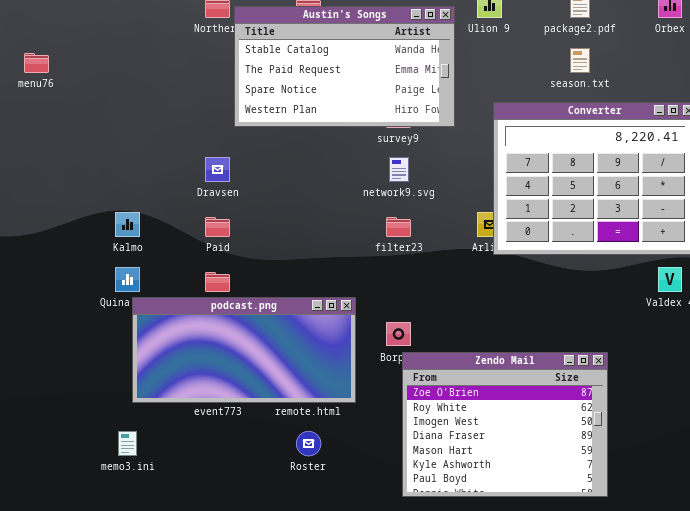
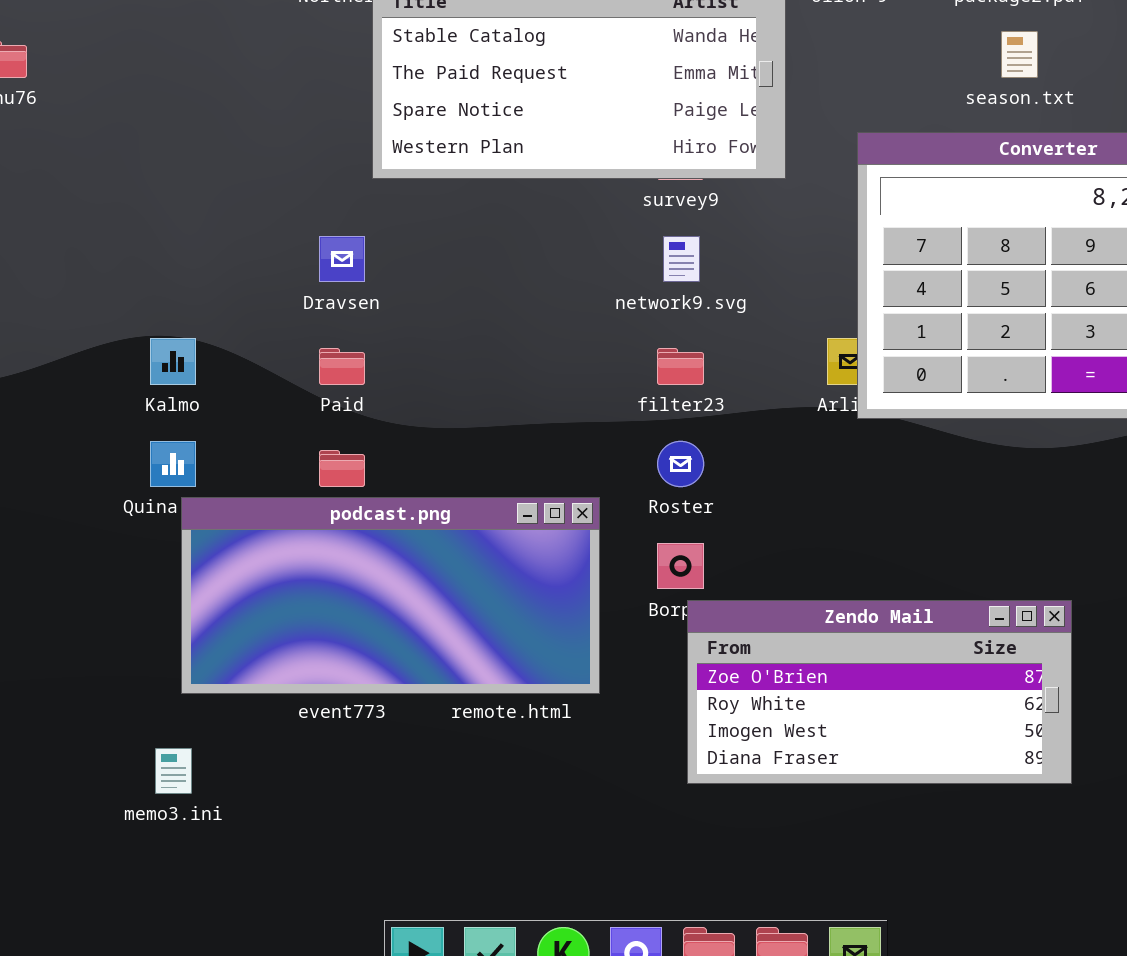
Zendo Mail: [402,352,608,497] -> [687,600,1072,784], resized
Roster: [296,431,321,456] -> [657,441,704,487], moved

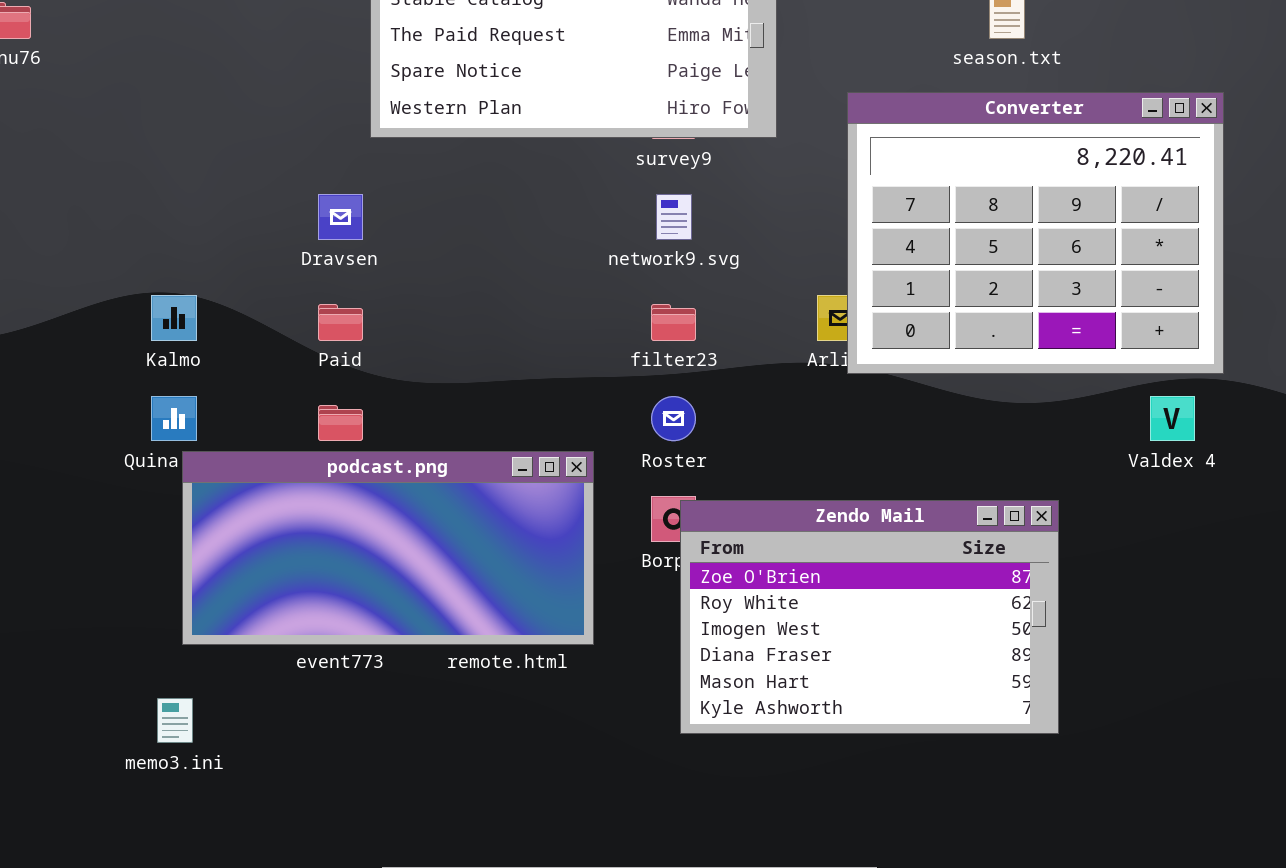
Zendo Mail: [687,600,1072,784] -> [680,500,1059,734], resized

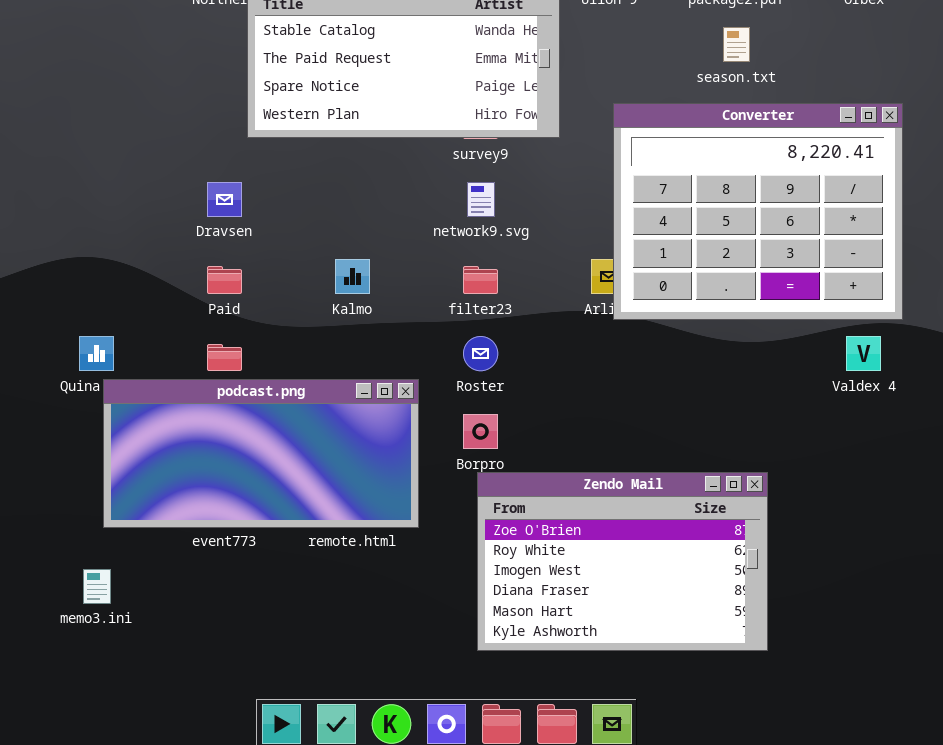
Kalmo: [151,295,197,341] -> [335,259,370,294], moved
Zendo Mail: [680,500,1059,734] -> [477,472,768,651], moved

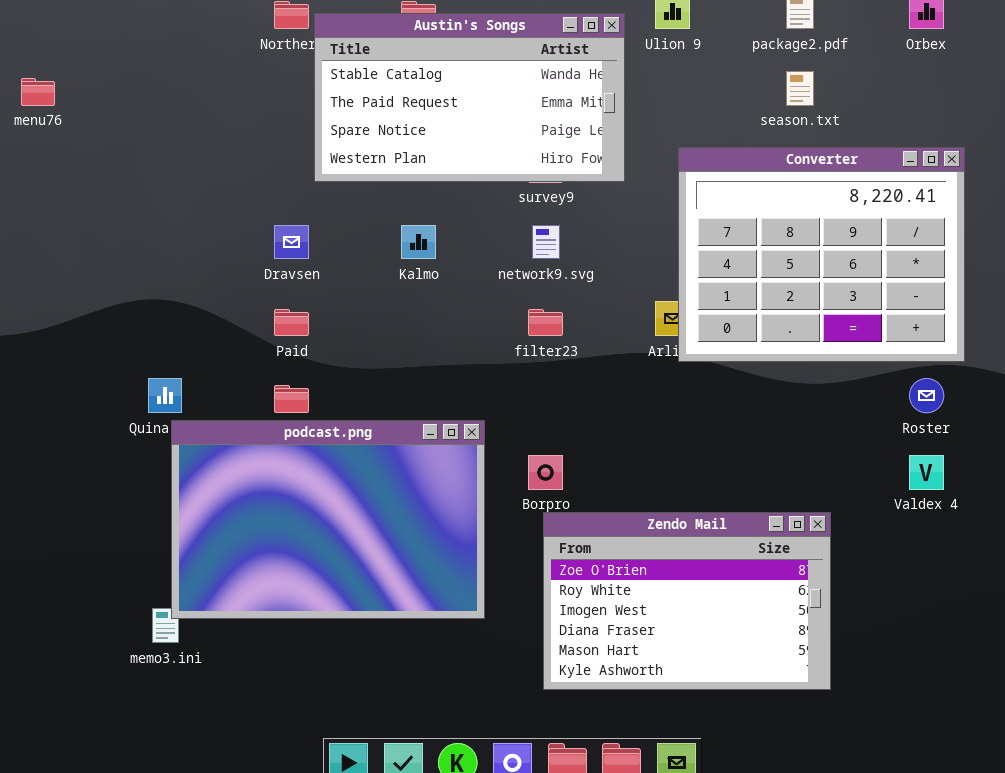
Kalmo: [335,259,370,294] -> [401,225,436,259], moved
Roster: [463,336,498,371] -> [909,378,944,413], moved
Valdex 4: [846,336,881,371] -> [909,455,944,490], moved
podcast.png: [103,379,419,528] -> [171,420,485,619], resized

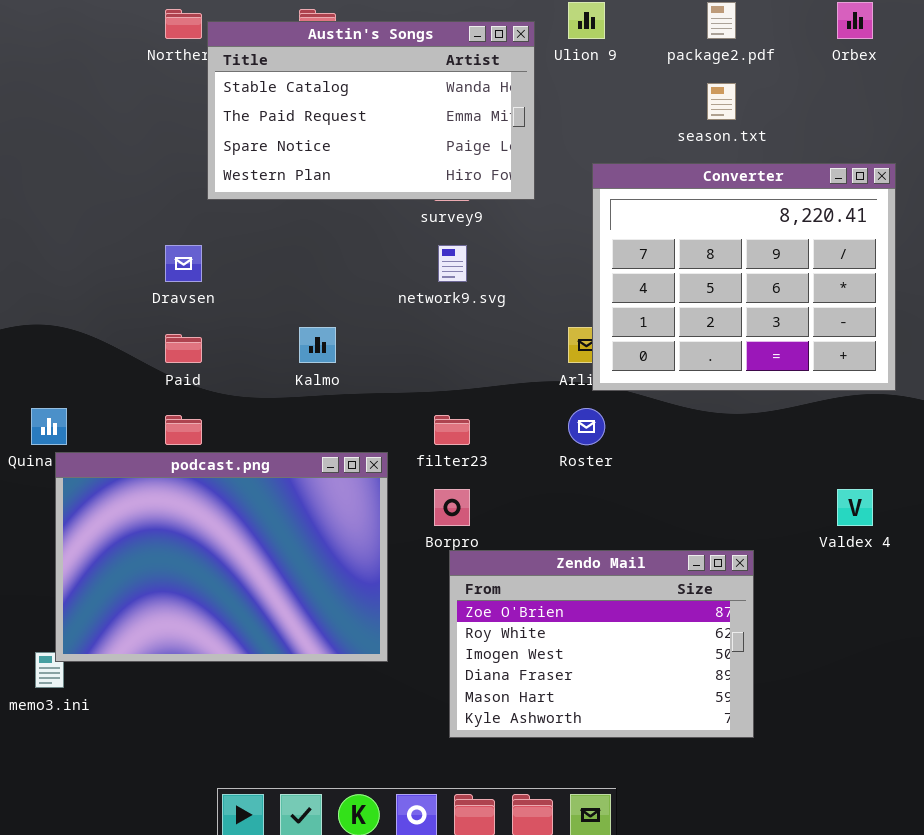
Kalmo: [401,225,436,259] -> [299,327,336,363], moved
filter23: [528,309,563,336] -> [434,415,470,445], moved
Roster: [909,378,944,413] -> [568,408,605,445], moved

